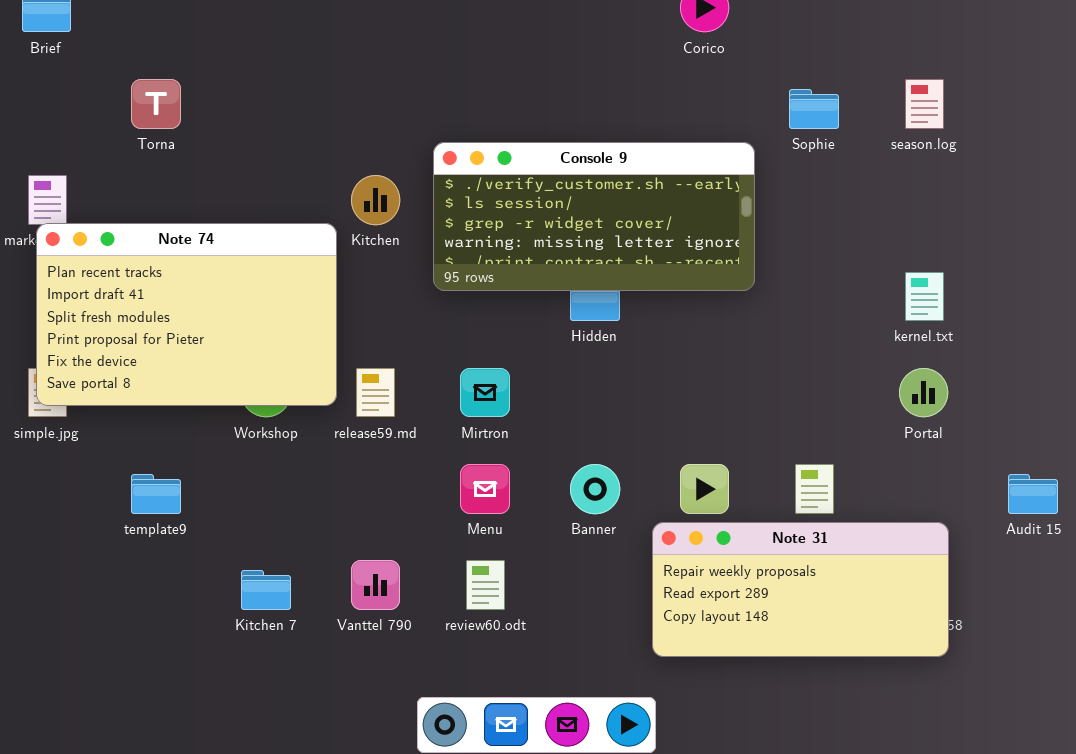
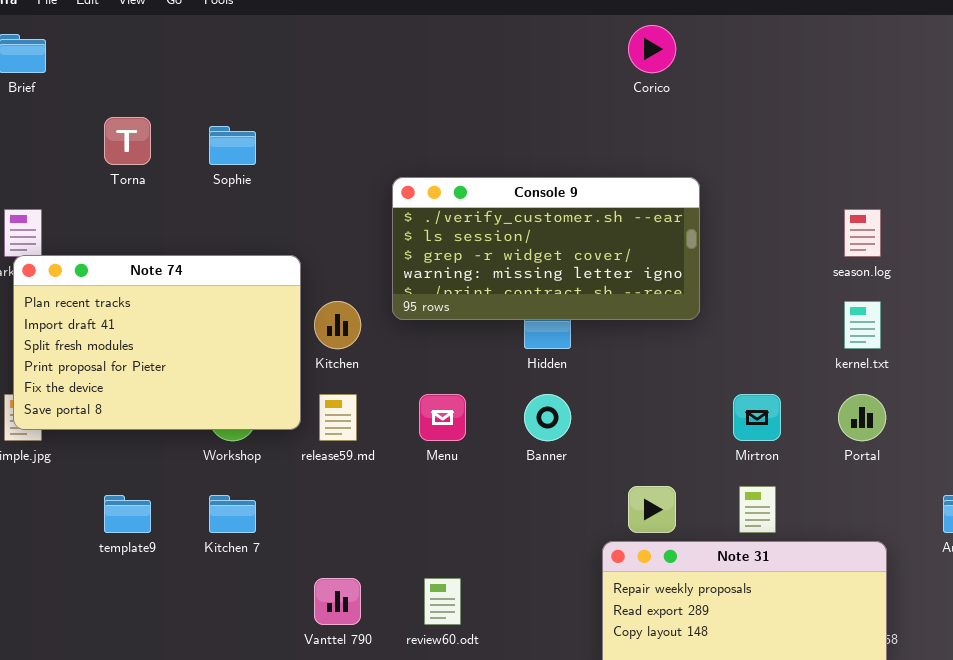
season.log: [905,79,944,129] -> [844,209,881,257], moved
Sophie: [789,89,839,129] -> [209,126,256,165], moved
Kitchen: [351,175,400,225] -> [314,301,361,349], moved
Mirtron: [460,368,510,417] -> [733,394,781,441], moved
Menu: [460,464,510,514] -> [419,394,466,441], moved
Banner: [570,464,620,514] -> [524,394,571,441], moved
Kitchen 7: [241,570,291,610] -> [209,495,256,533], moved

